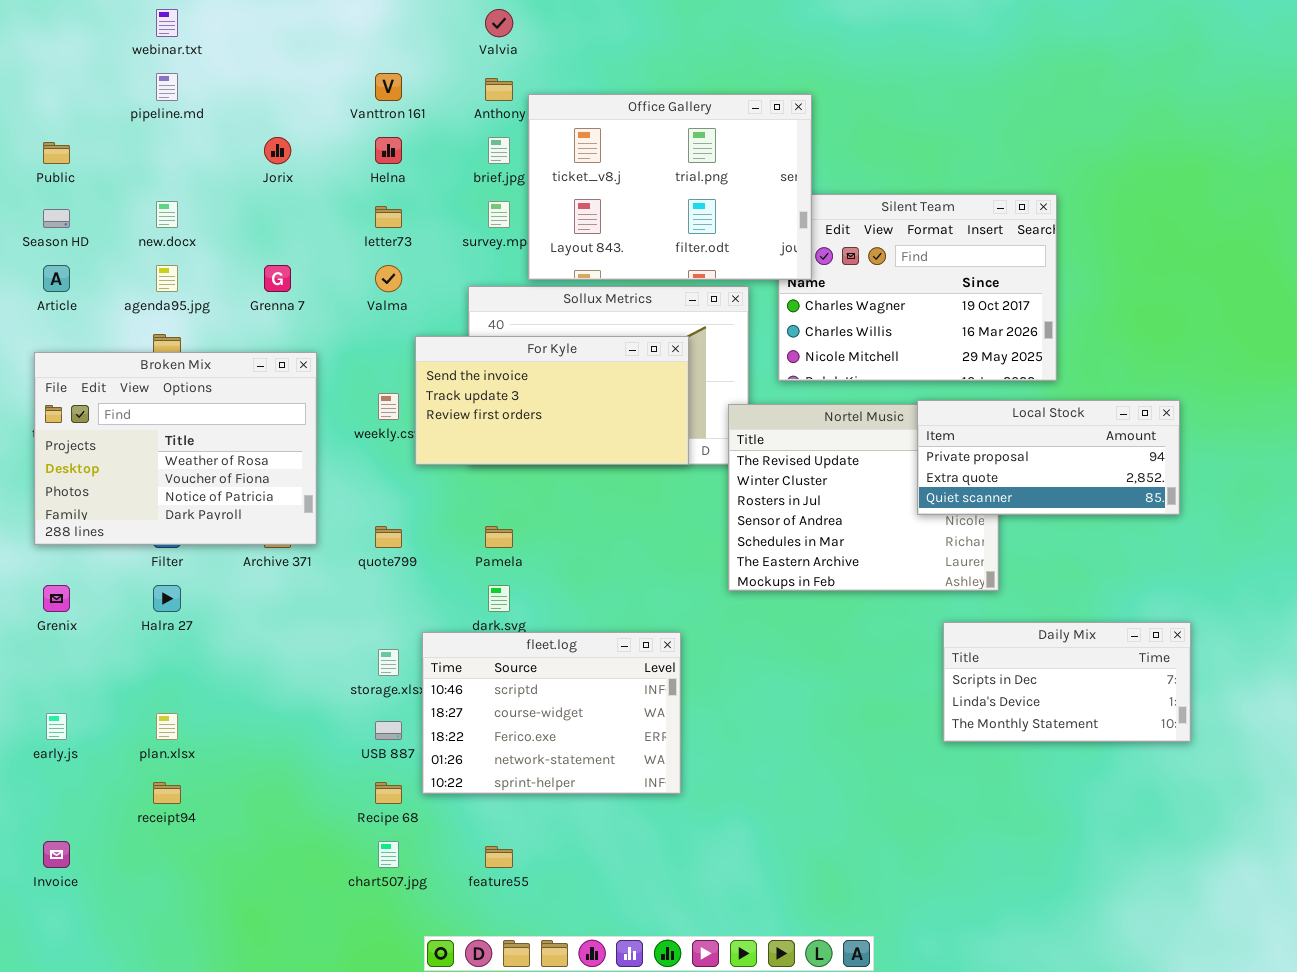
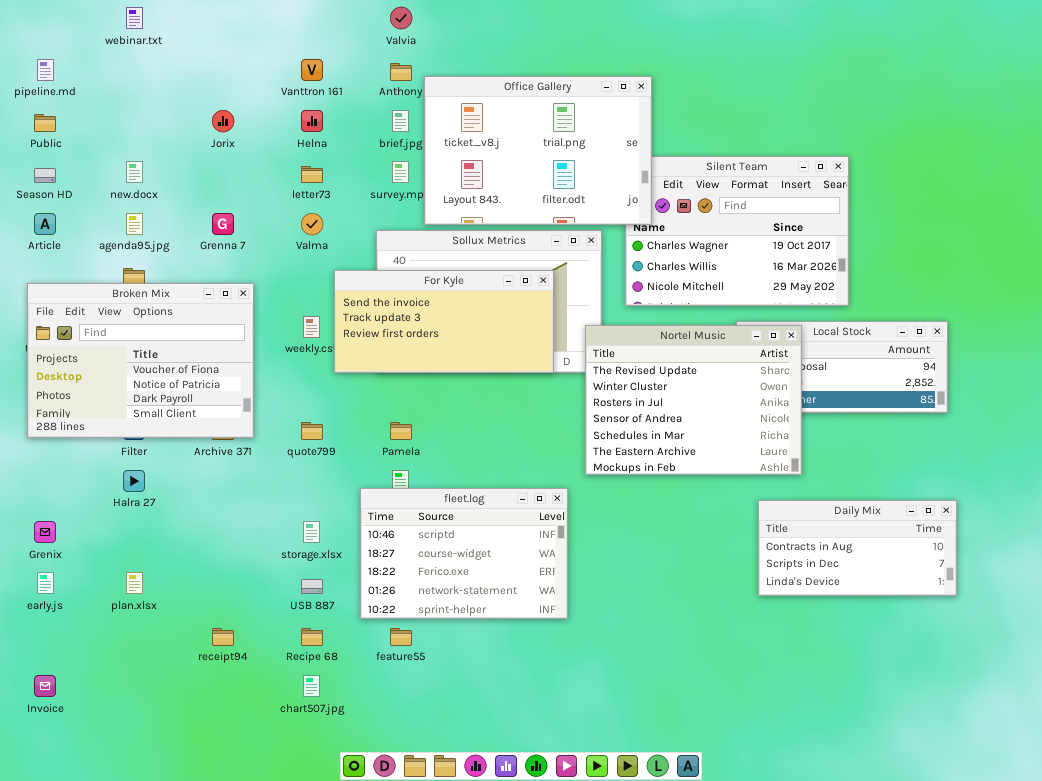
pipeline.md: [156,73,178,101] -> [37,59,54,81], moved
Broken Mix: [34,352,317,545] -> [27,283,254,438], scrolled down 1 row
Nortel Music: [728,404,999,591] -> [585,325,802,475], raised
Grenix: [43,585,70,612] -> [34,521,56,543], moved
Daily Mix: [943,622,1191,742] -> [758,500,957,596], scrolled up 1 row
fleet.log: [422,632,681,794] -> [360,488,568,619], moved
receipt94: [153,782,181,804] -> [212,628,234,646], moved
feature55: [485,846,513,868] -> [390,628,412,646], moved

